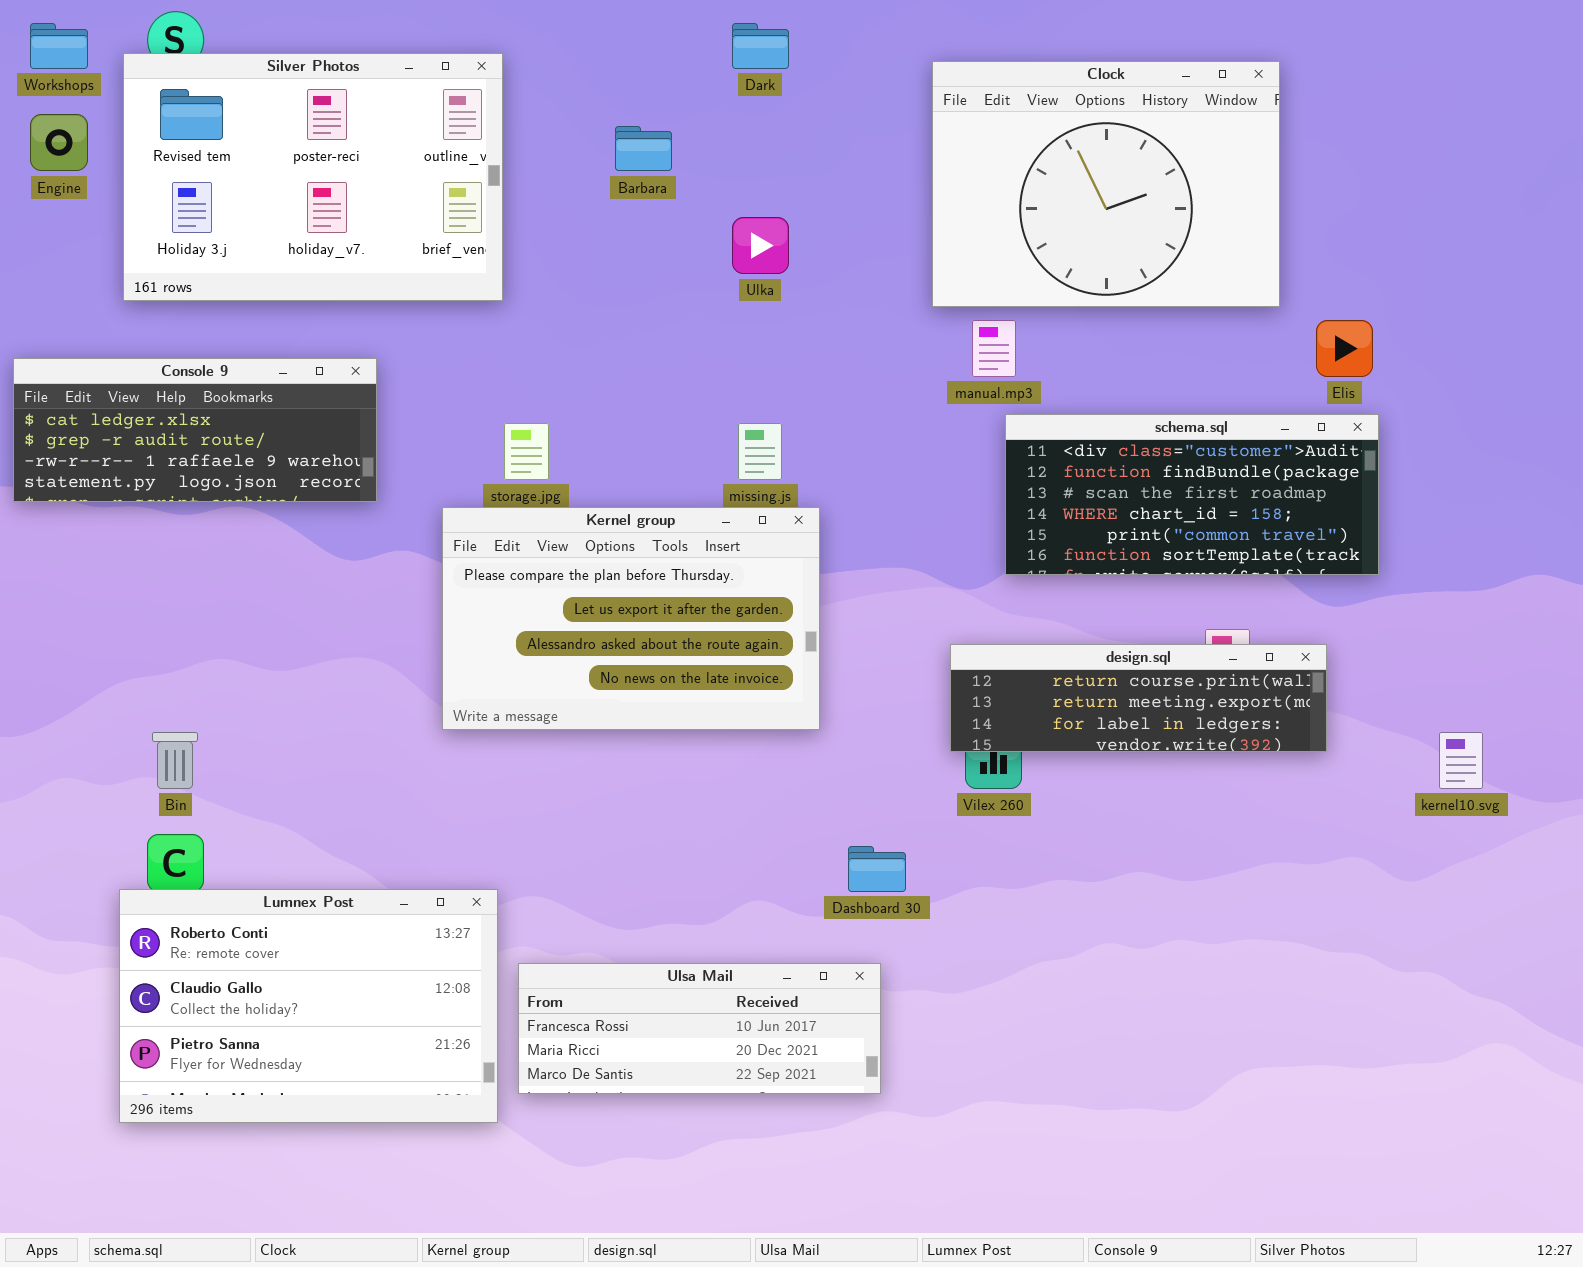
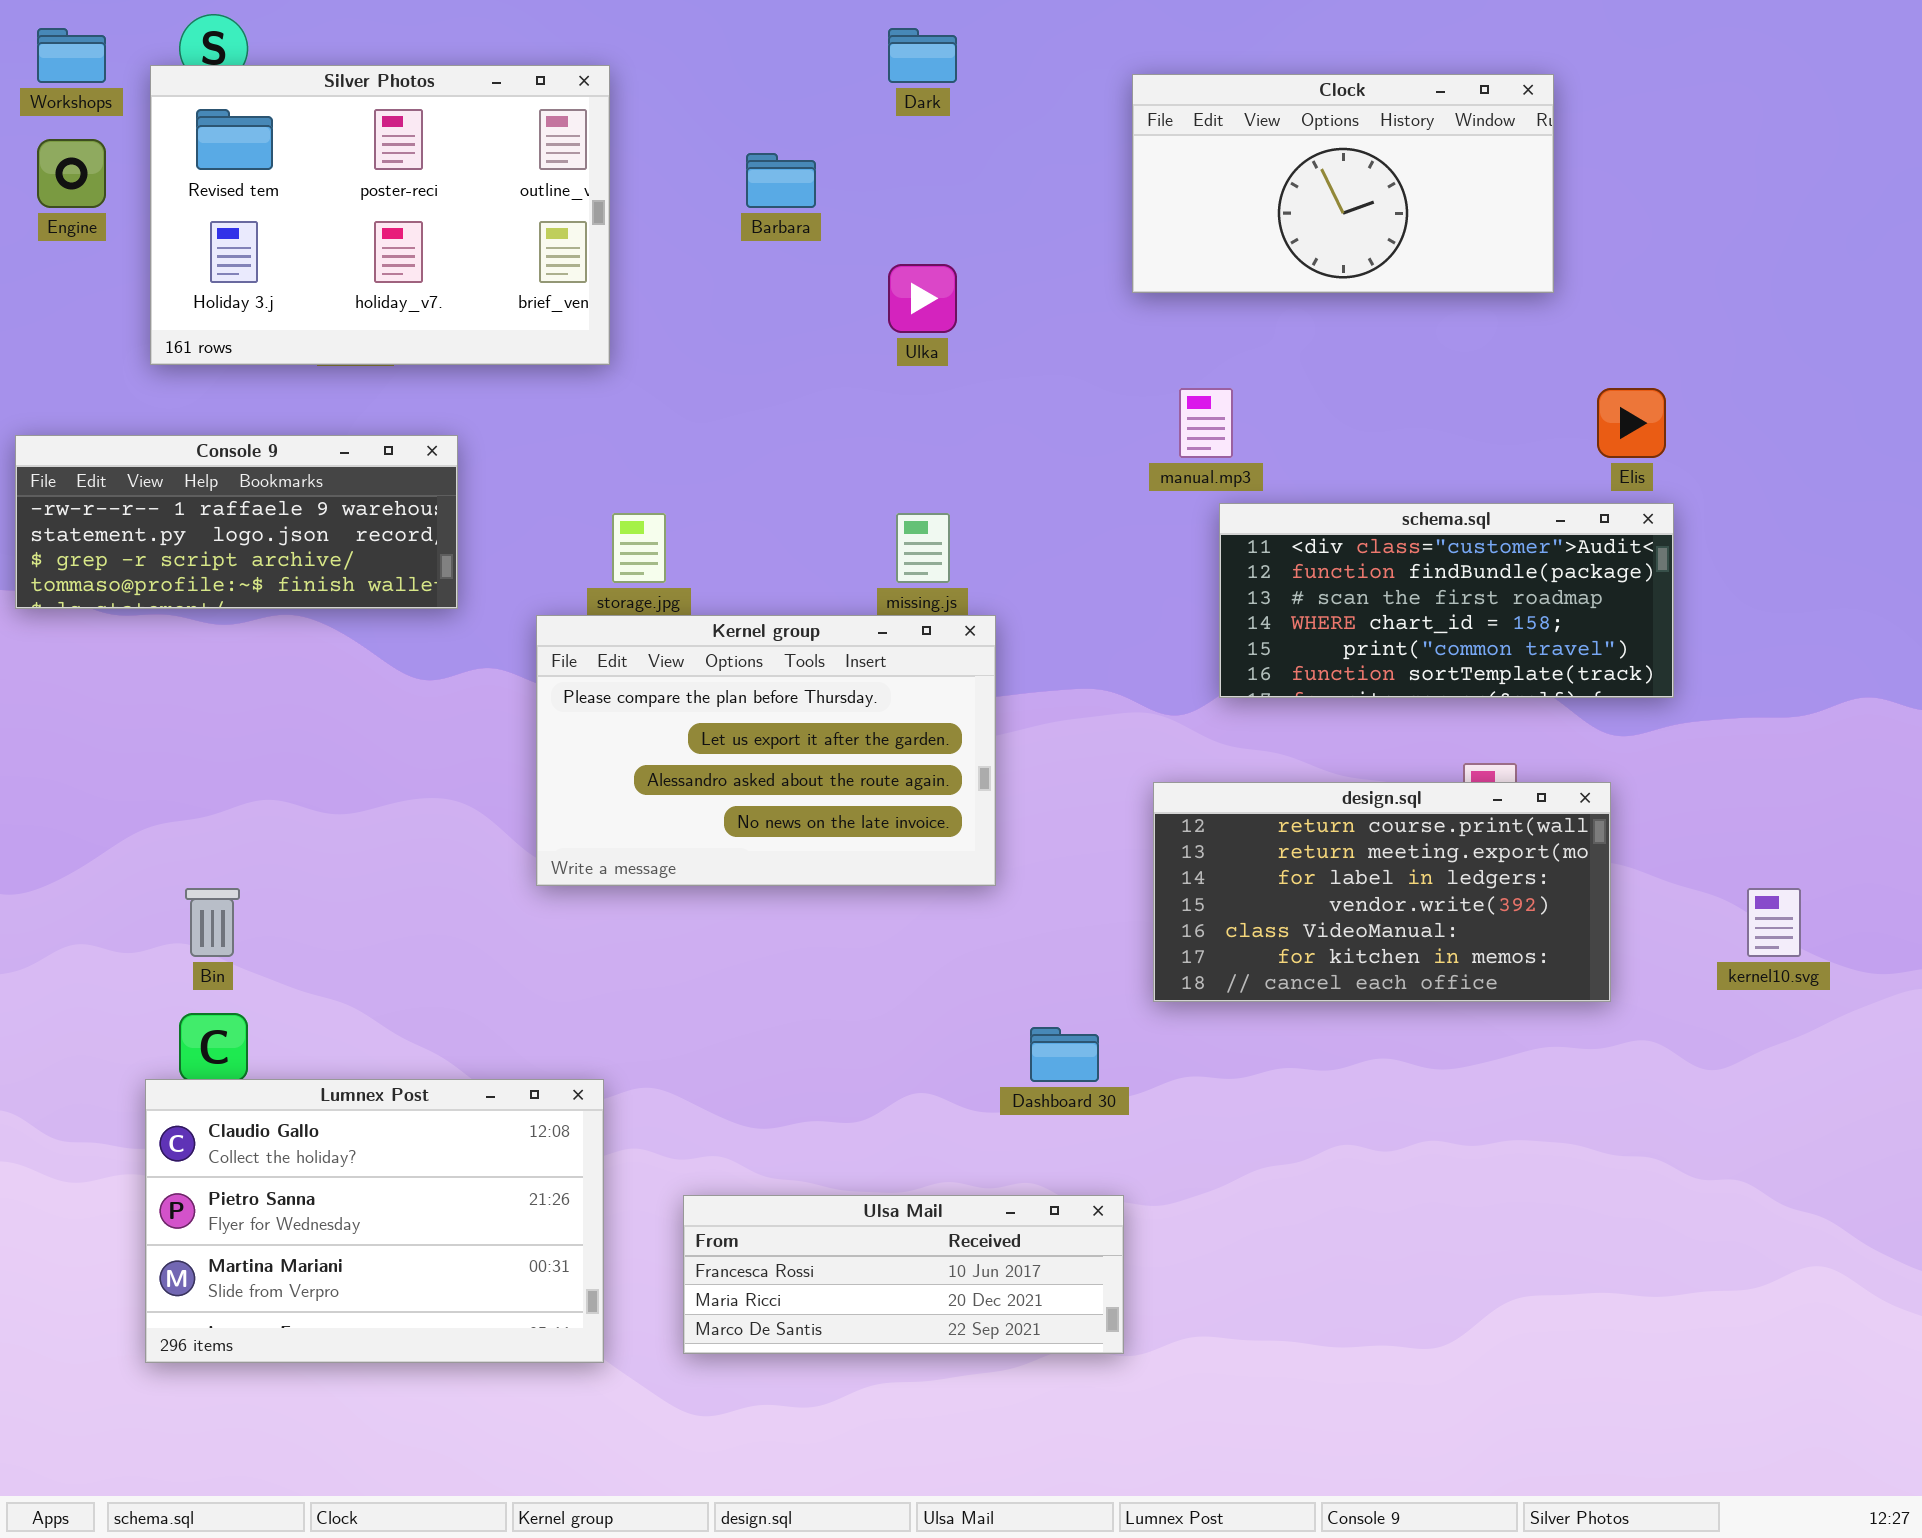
Clock: [932,61,1280,307] -> [1132,74,1554,293], resized
Console 9: [13,358,377,502] -> [15,435,458,609], scrolled down 2 rows
design.sql: [950,644,1327,752] -> [1153,782,1611,1002], resized
Lumnex Post: [119,889,498,1123] -> [145,1079,604,1363], scrolled down 1 row
Ulsa Mail: [518,963,881,1094] -> [683,1195,1124,1354], moved

